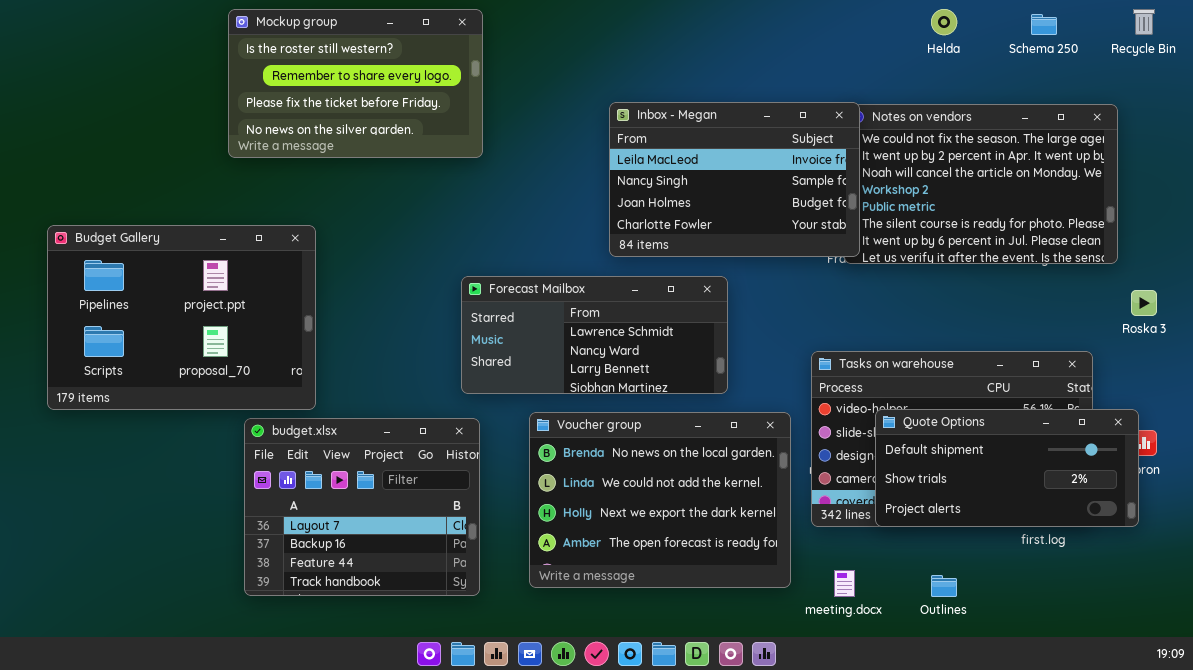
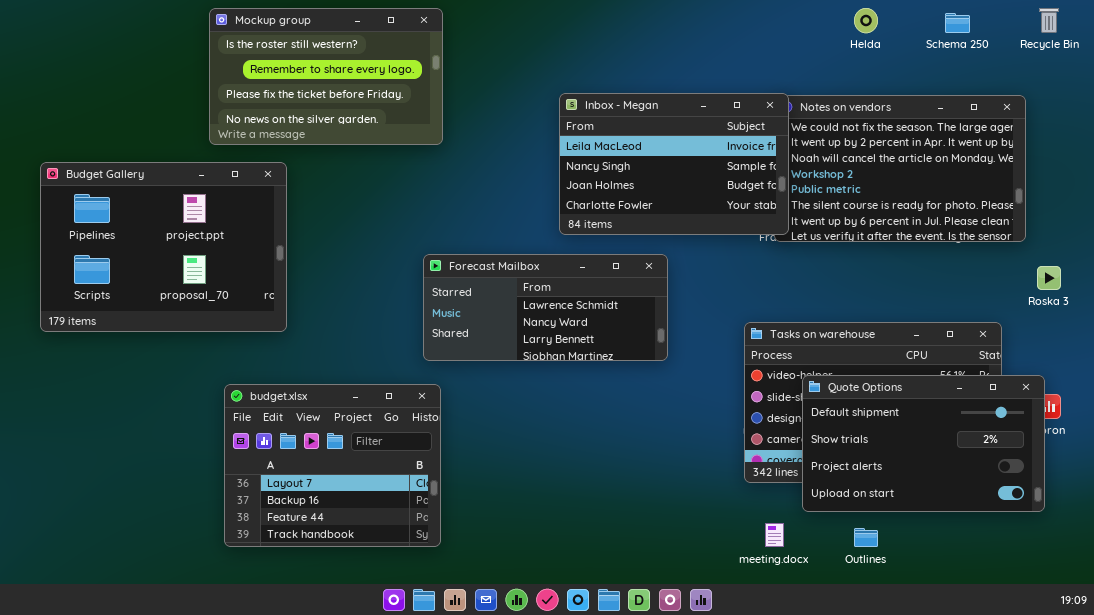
Budget Gallery: [47,225,316,410] -> [40,162,287,332], moved
Quote Options: [875,409,1139,527] -> [802,375,1045,512], resized
Voucher group: [529,412,791,588] -> none, closed

